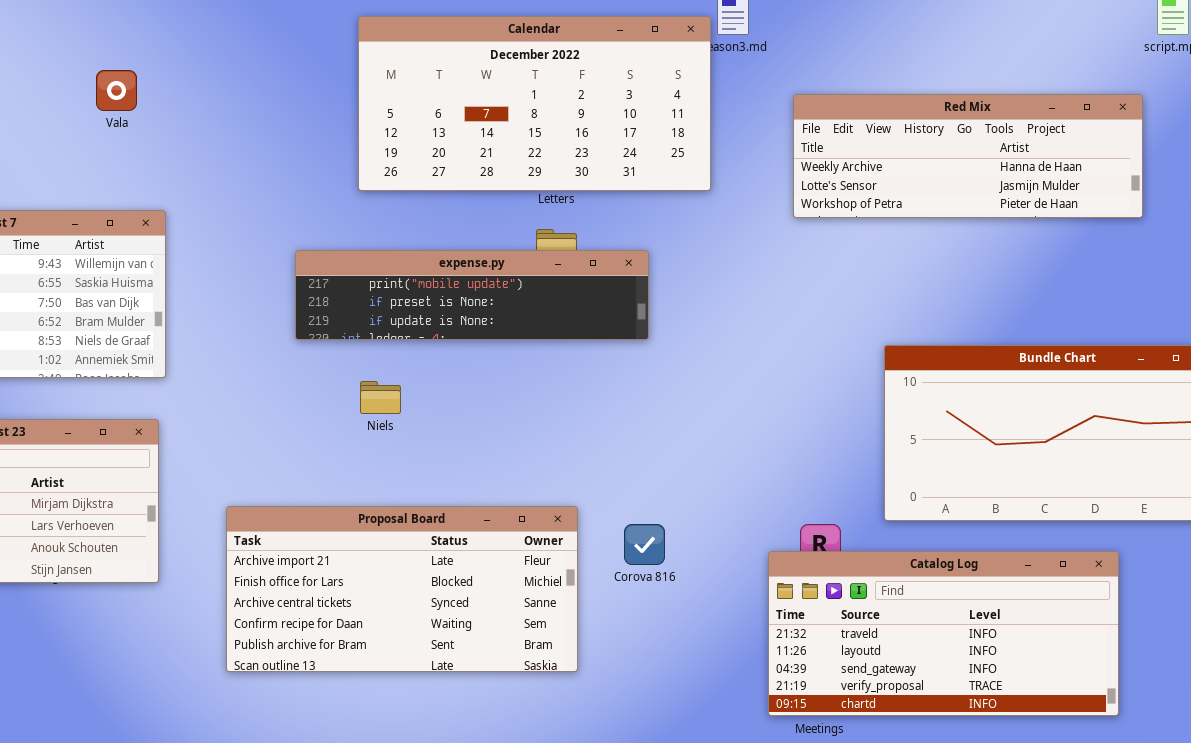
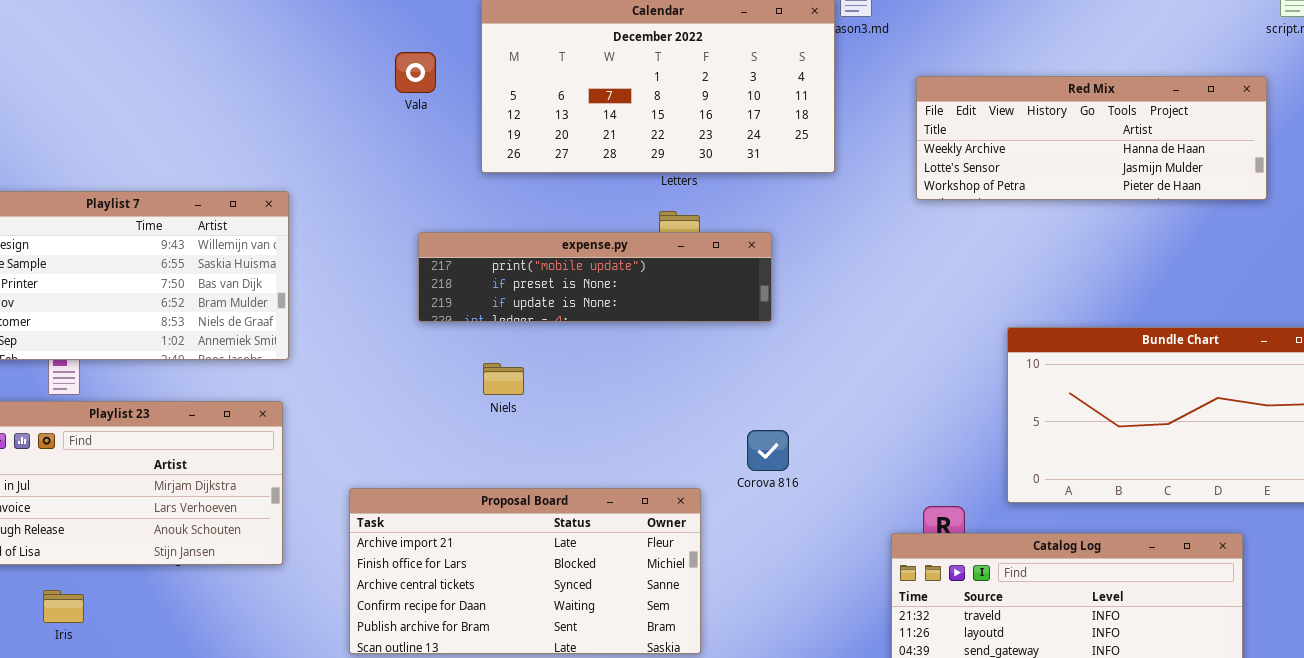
Vala: [96,70,137,111] -> [395,52,436,93], moved
Corova 816: [624,524,665,565] -> [747,430,789,471], moved

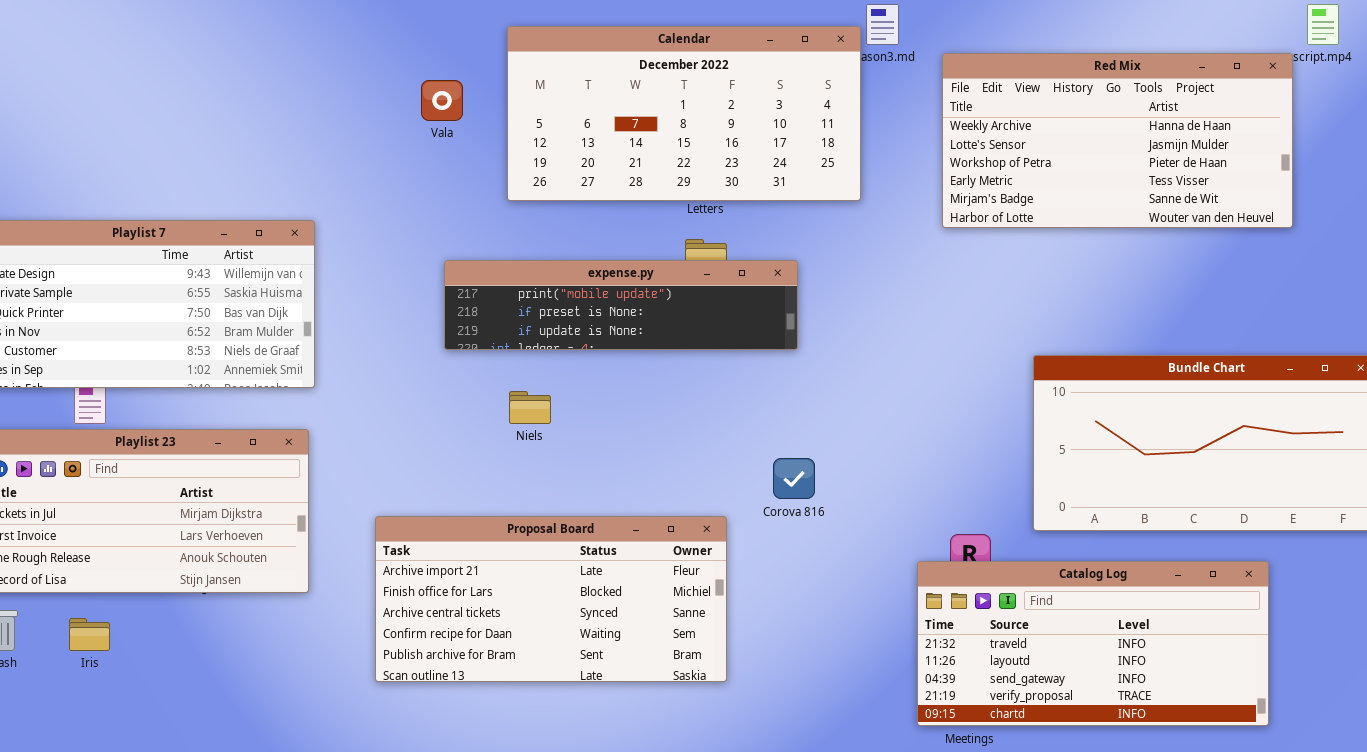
Red Mix: [916,76,1267,200] -> [942,53,1293,228], resized

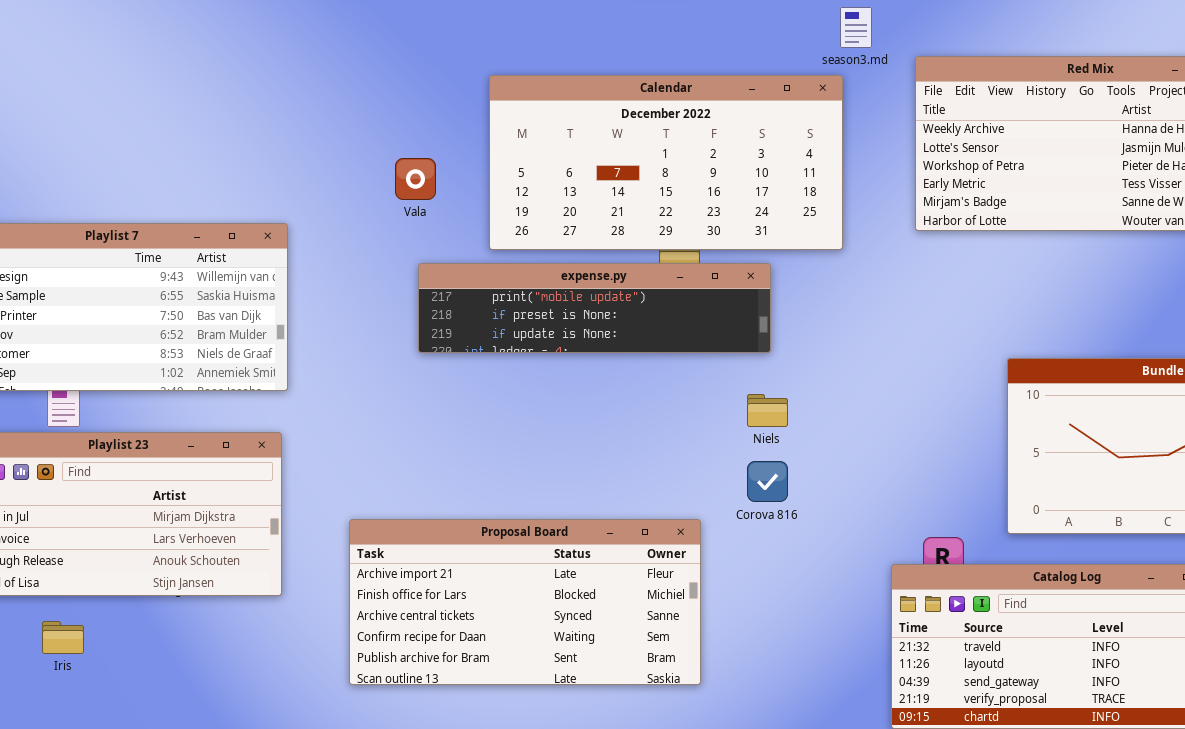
Calendar: [507,26,861,201] -> [489,75,843,250], moved
Vala: [421,80,463,121] -> [395,158,436,200], moved
Niels: [509,391,551,424] -> [747,394,788,427], moved

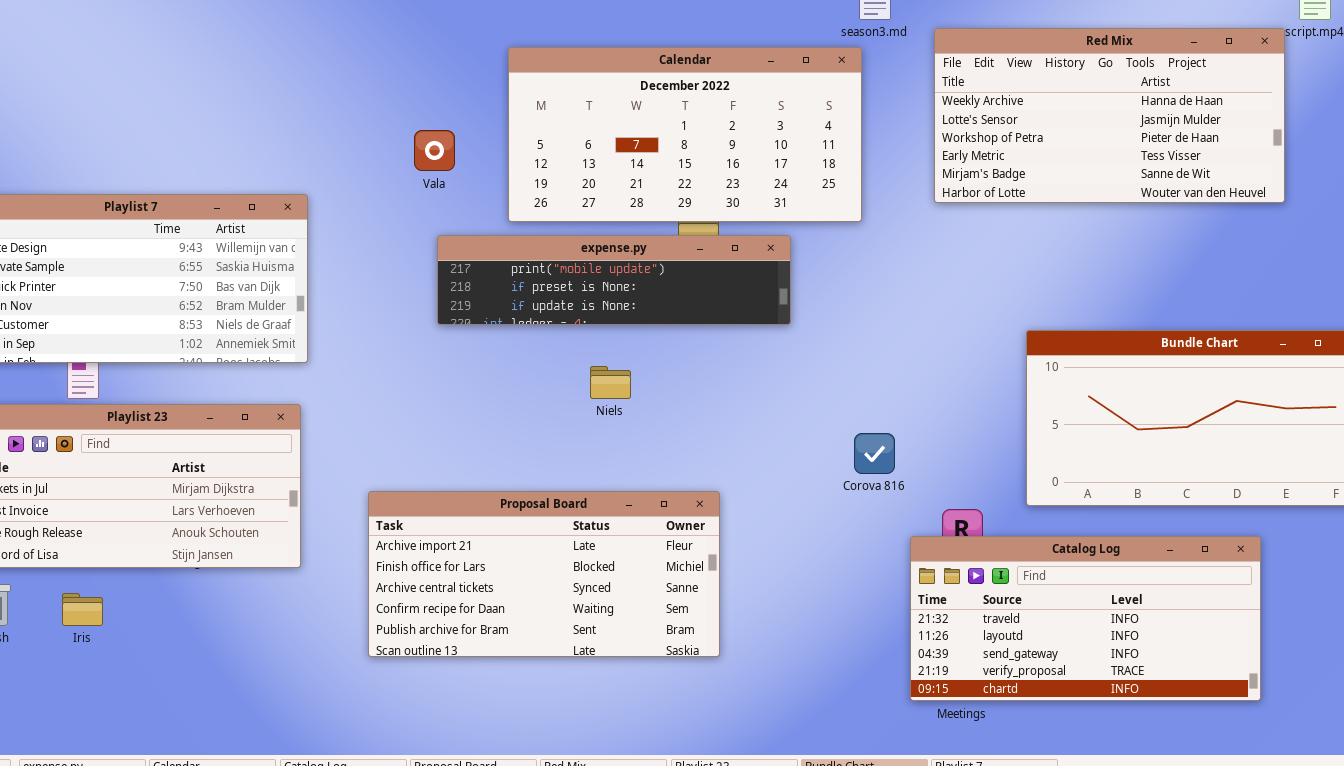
Niels: [747,394,788,427] -> [590,366,631,399], moved
Corova 816: [747,461,788,502] -> [854,433,895,474], moved

